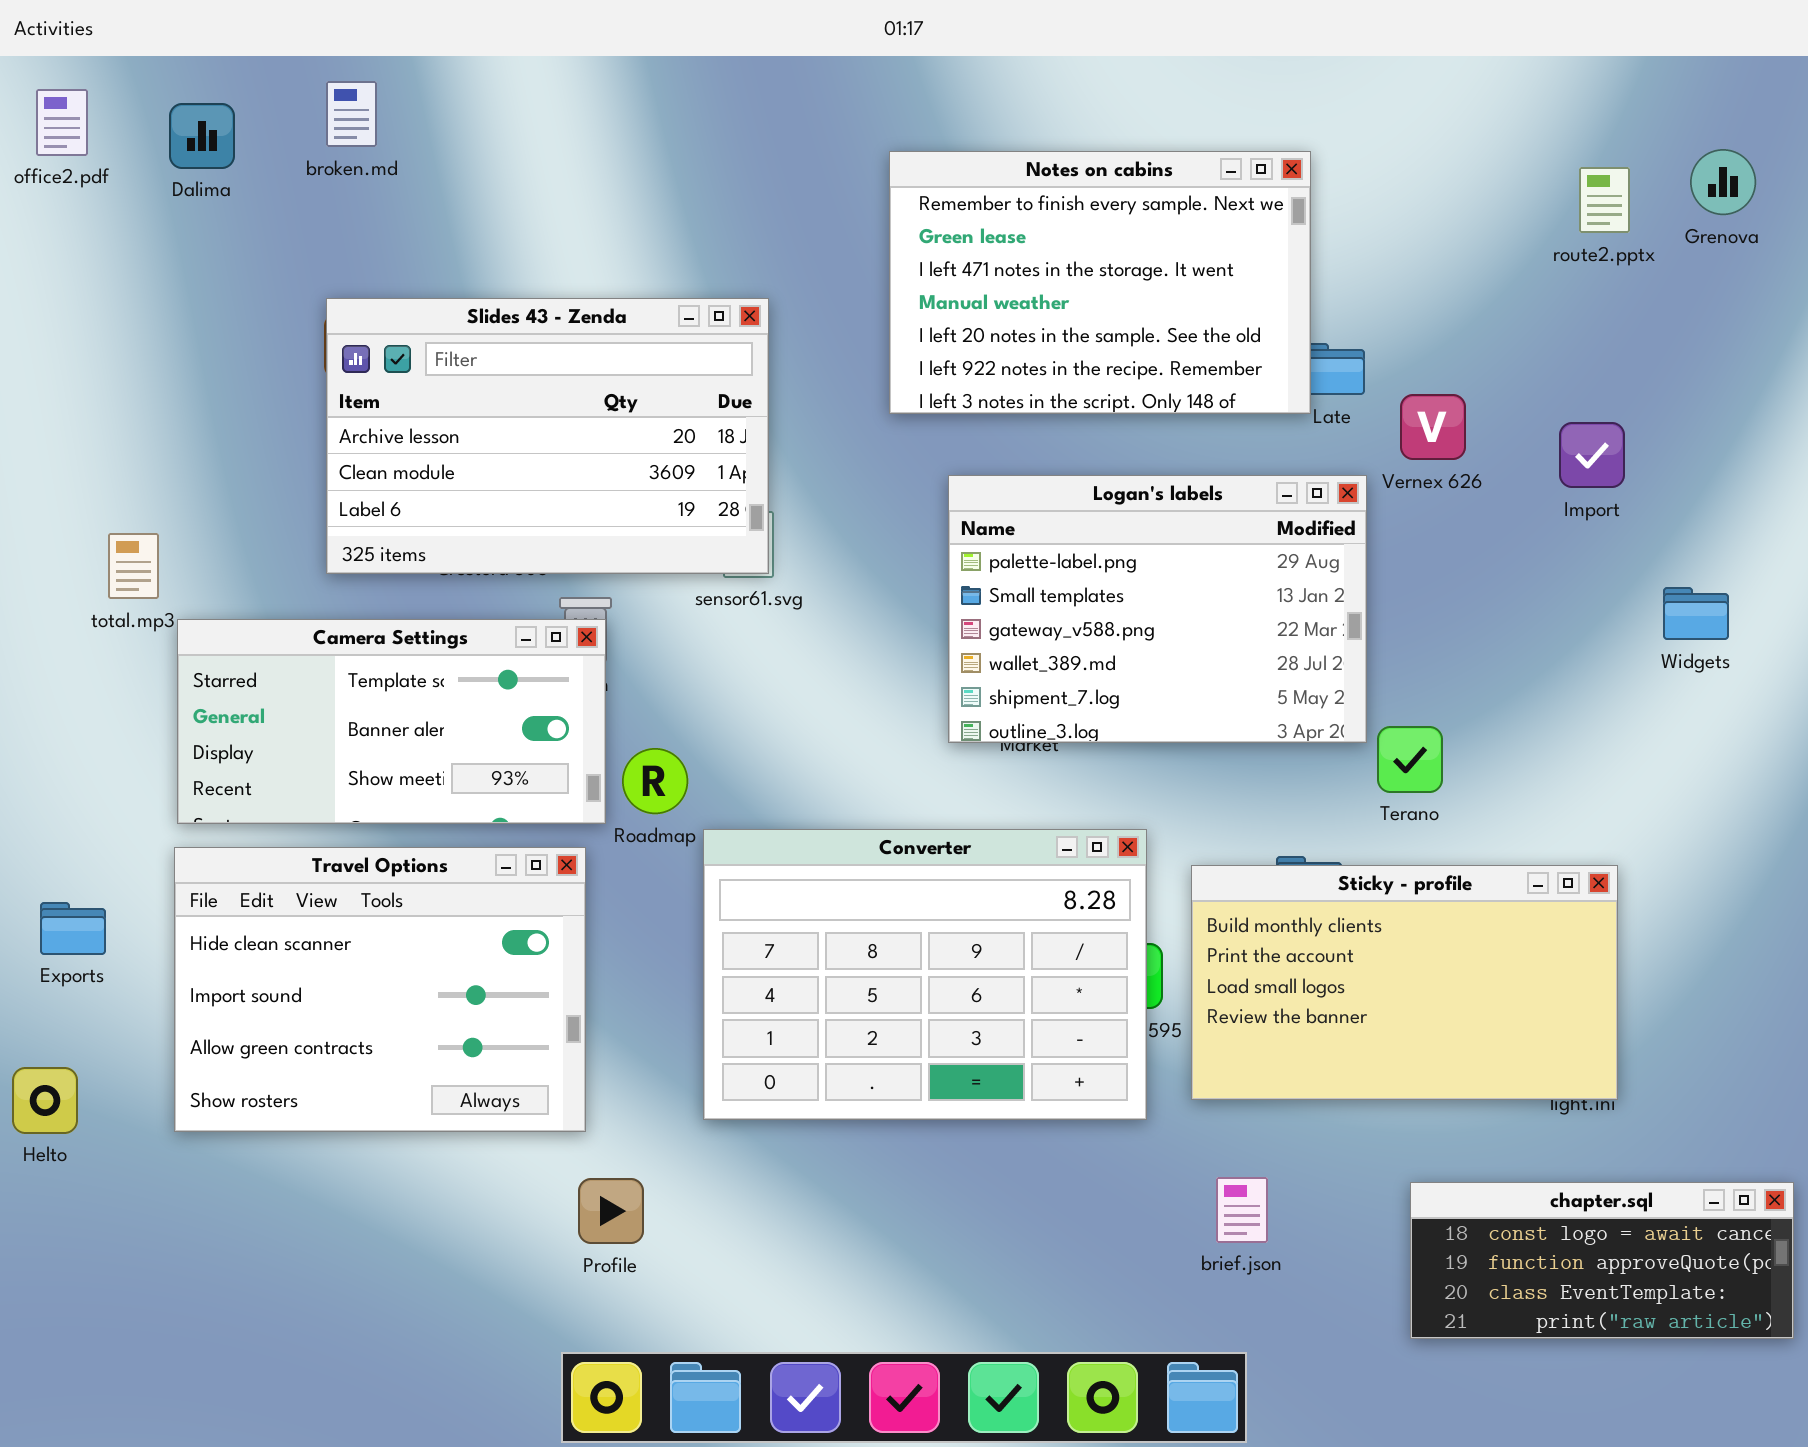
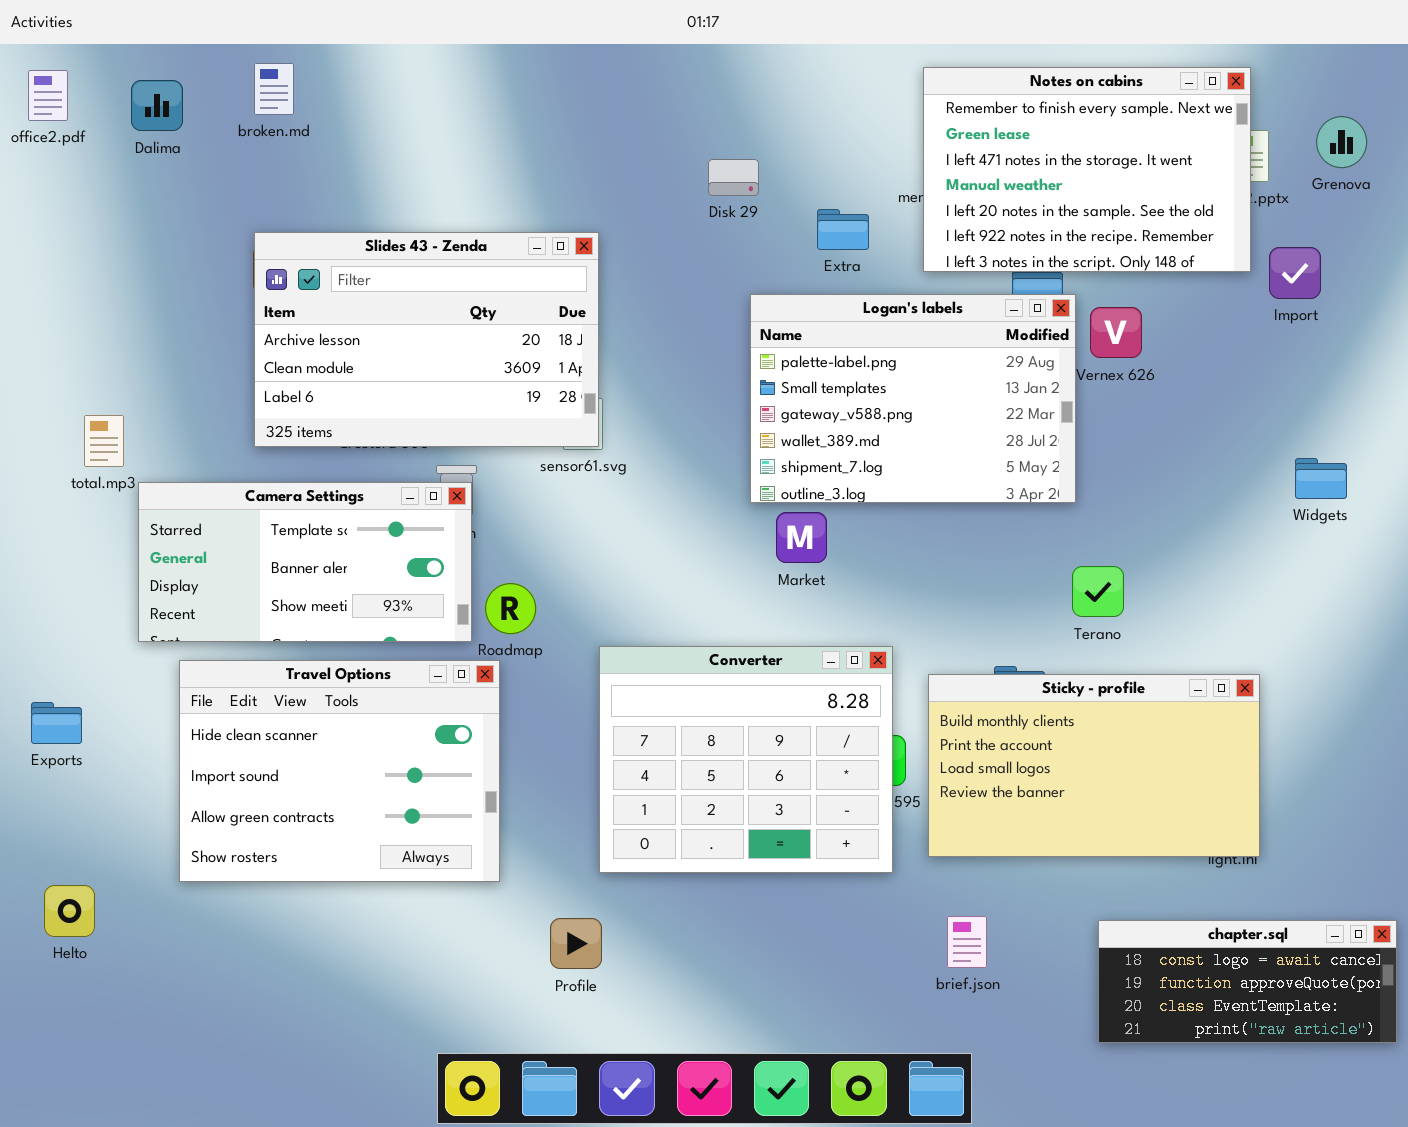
Notes on cabins: [889,151,1311,414] -> [923,67,1251,272], moved
Import: [1559,422,1625,488] -> [1269,247,1321,299], moved
Logan's labels: [948,475,1367,743] -> [750,294,1076,503], moved
Converter: [703,829,1147,1120] -> [599,646,893,873], resized
Travel Options: [174,847,586,1132] -> [179,660,500,882], moved
Helto: [12,1067,78,1134] -> [44,885,95,937], moved
Profile: [578,1178,644,1244] -> [550,918,602,969], moved

